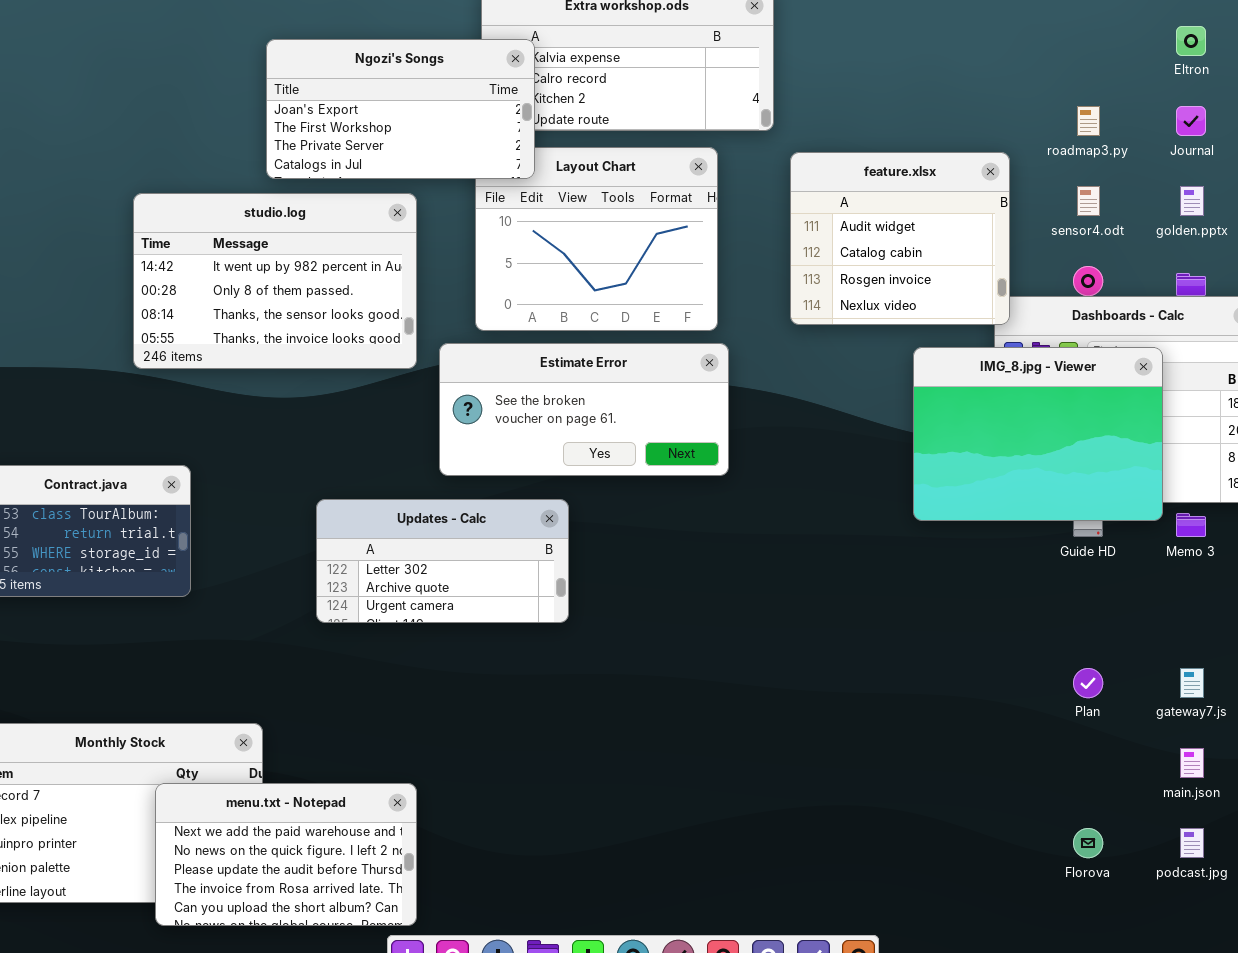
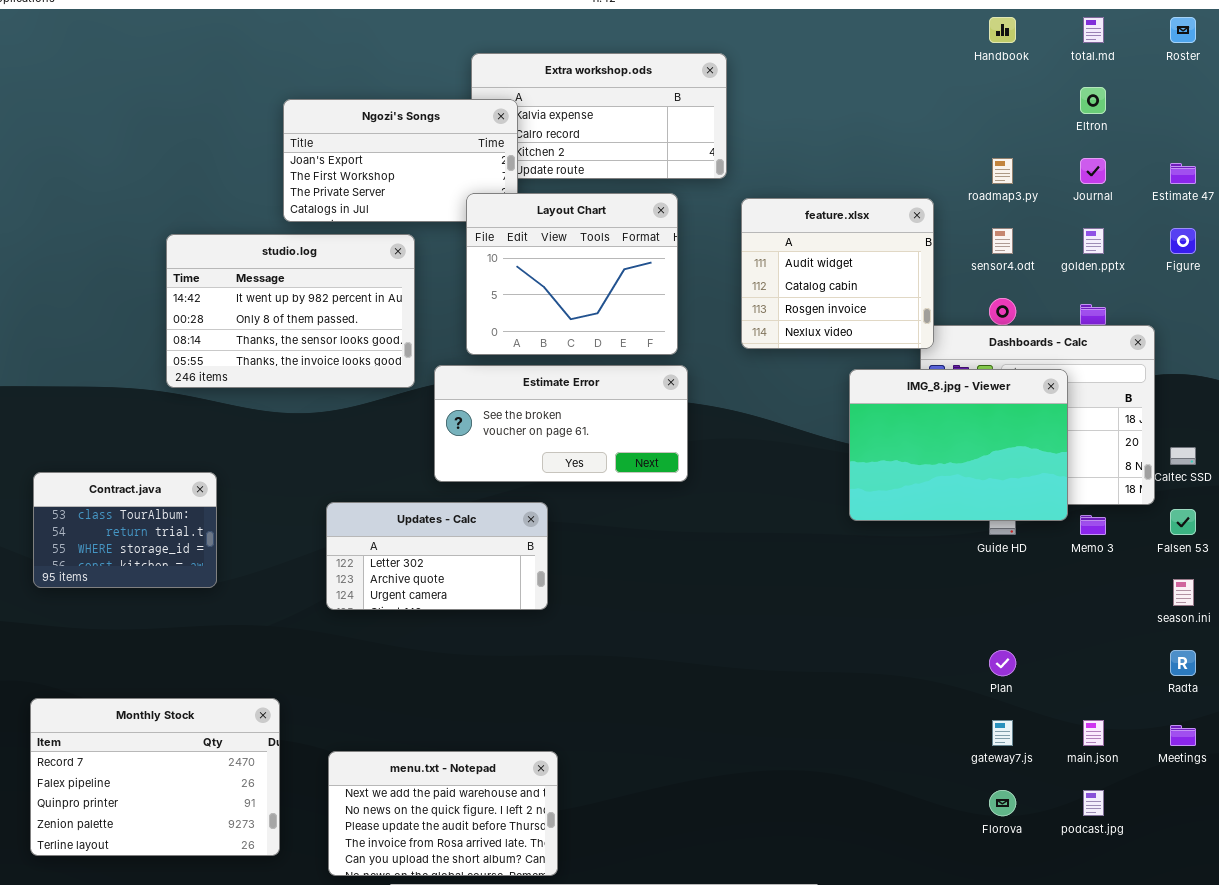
Layout Chart: [475,147,718,331] -> [466,193,678,355], raised
gateway7.js: [1180,668,1204,698] -> [992,720,1013,746], moved
menu.txt - Notepad: [155,783,417,926] -> [328,751,558,876], moved

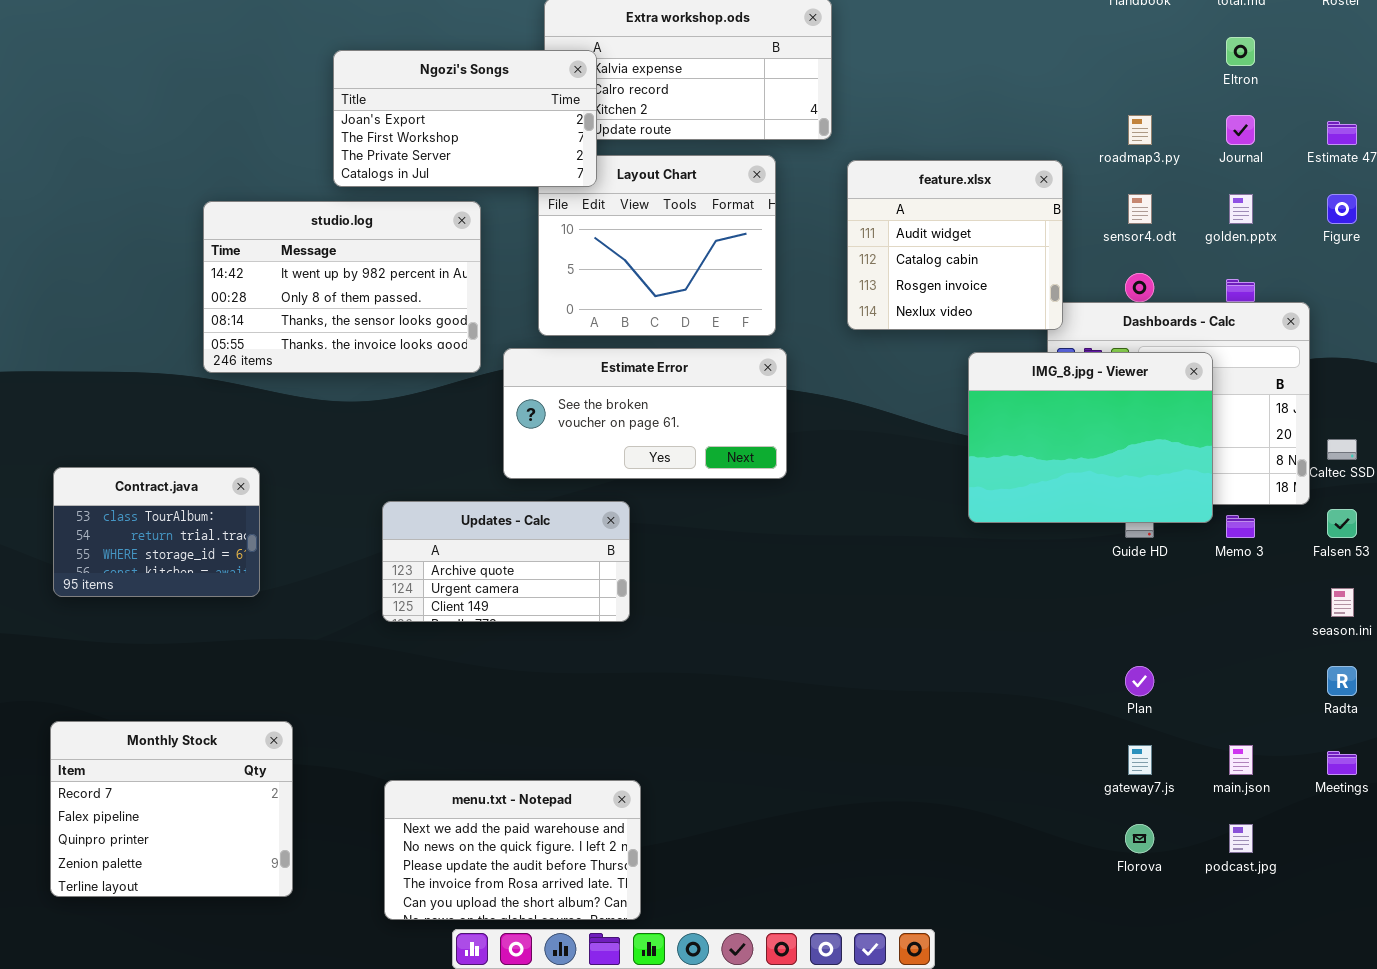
Ngozi's Songs: [283,99,518,222] -> [333,50,597,187], raised
Updates - Calc: [326,502,548,610] -> [382,501,630,622], scrolled down 1 row
Monthly Stock: [30,698,280,856] -> [50,721,293,897], resized

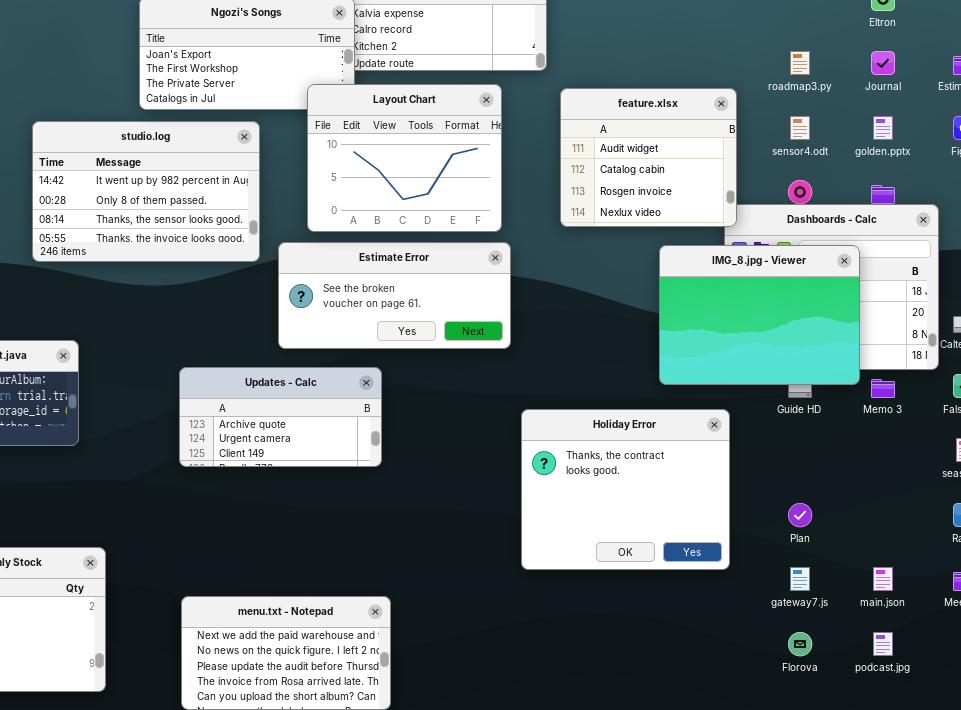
Layout Chart: [538,155,776,336] -> [307,84,502,232], raised
Holiday Error: none -> [521,409,730,570], opened

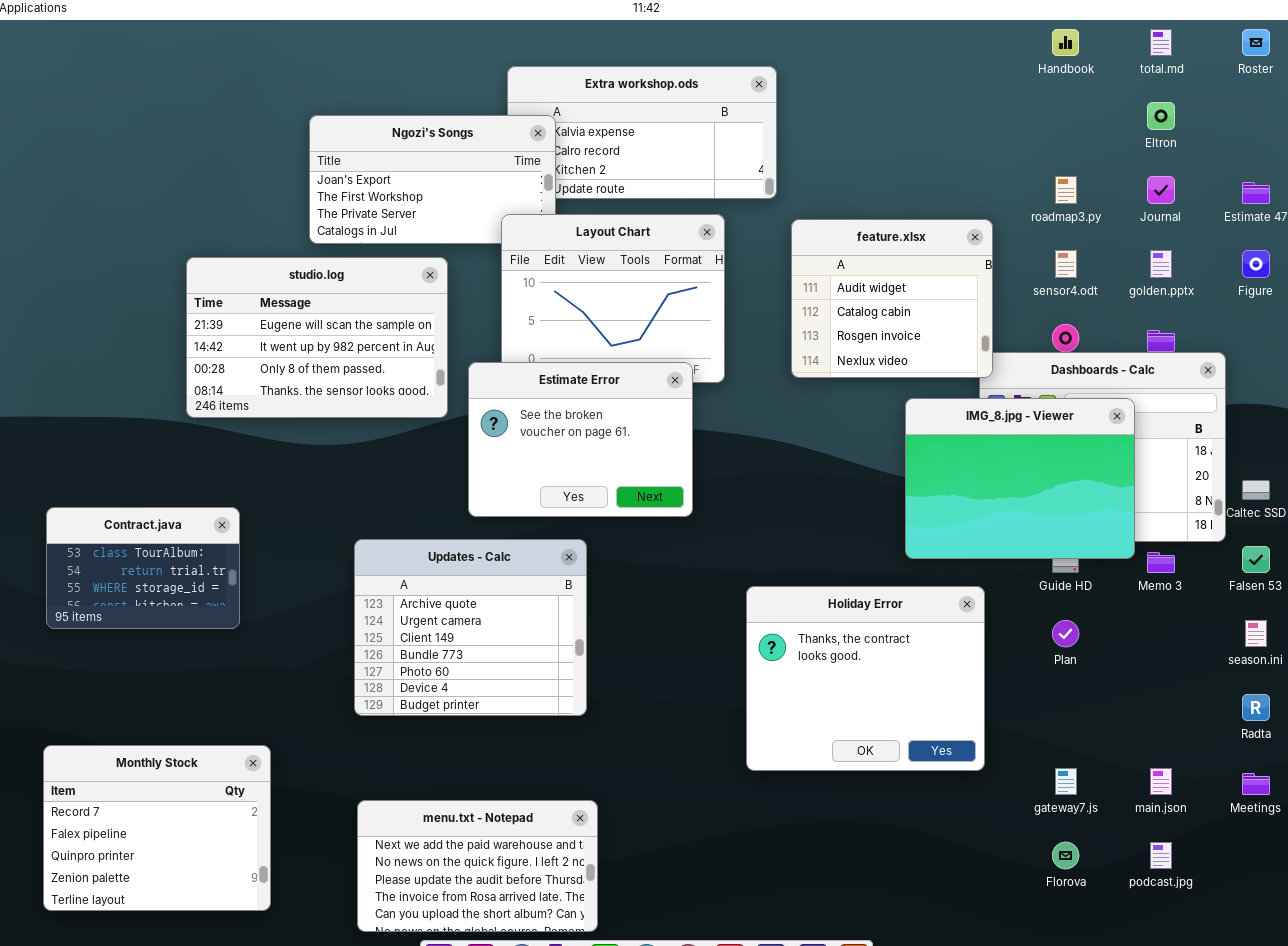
studio.log: [32,121,260,262] -> [186,257,448,418], scrolled up 1 row
Estimate Error: [278,242,511,349] -> [468,362,693,517], resized
Updates - Calc: [179,367,382,467] -> [354,539,587,716], resized
Plan: [788,503,812,527] -> [1052,620,1079,647], moved

